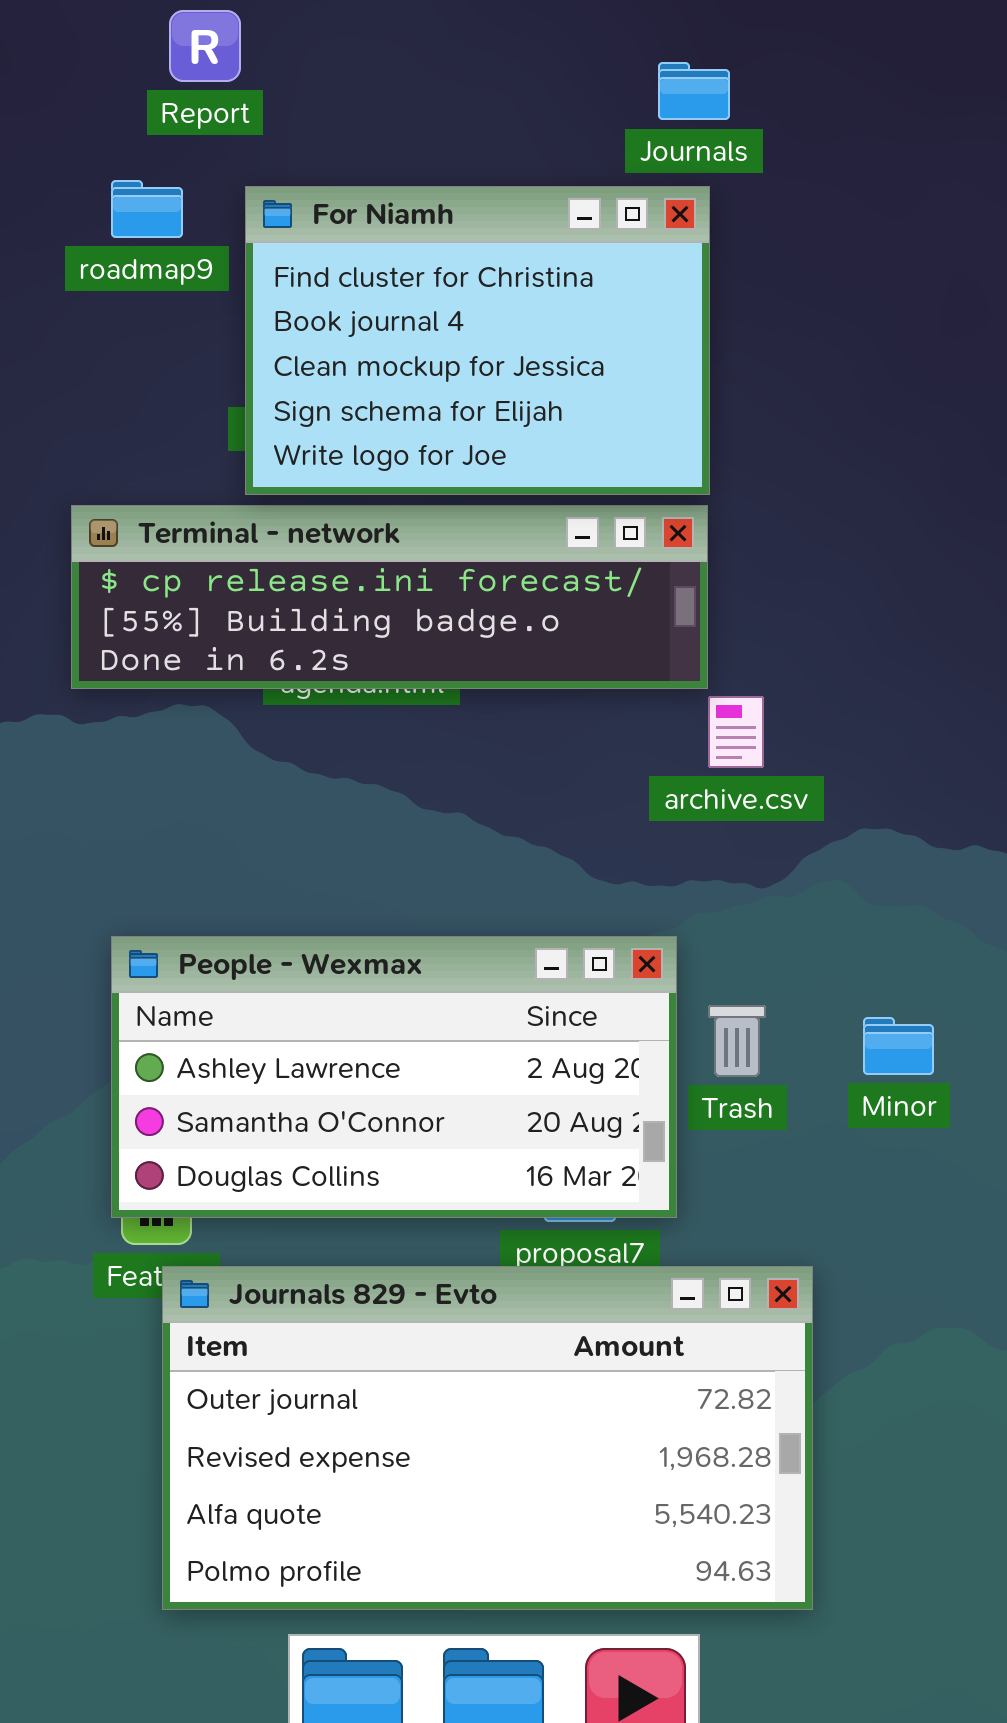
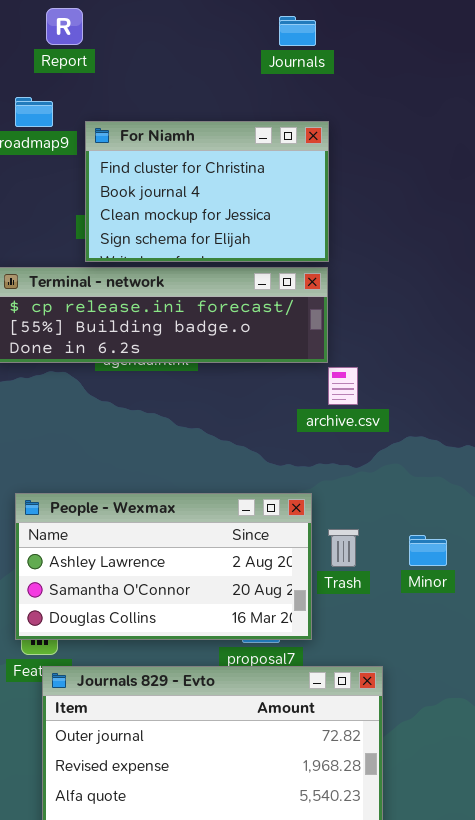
Journals: [658,62,730,120] -> [279,16,316,46], moved
For Niamh: [245,186,710,495] -> [85,121,329,262], resized

